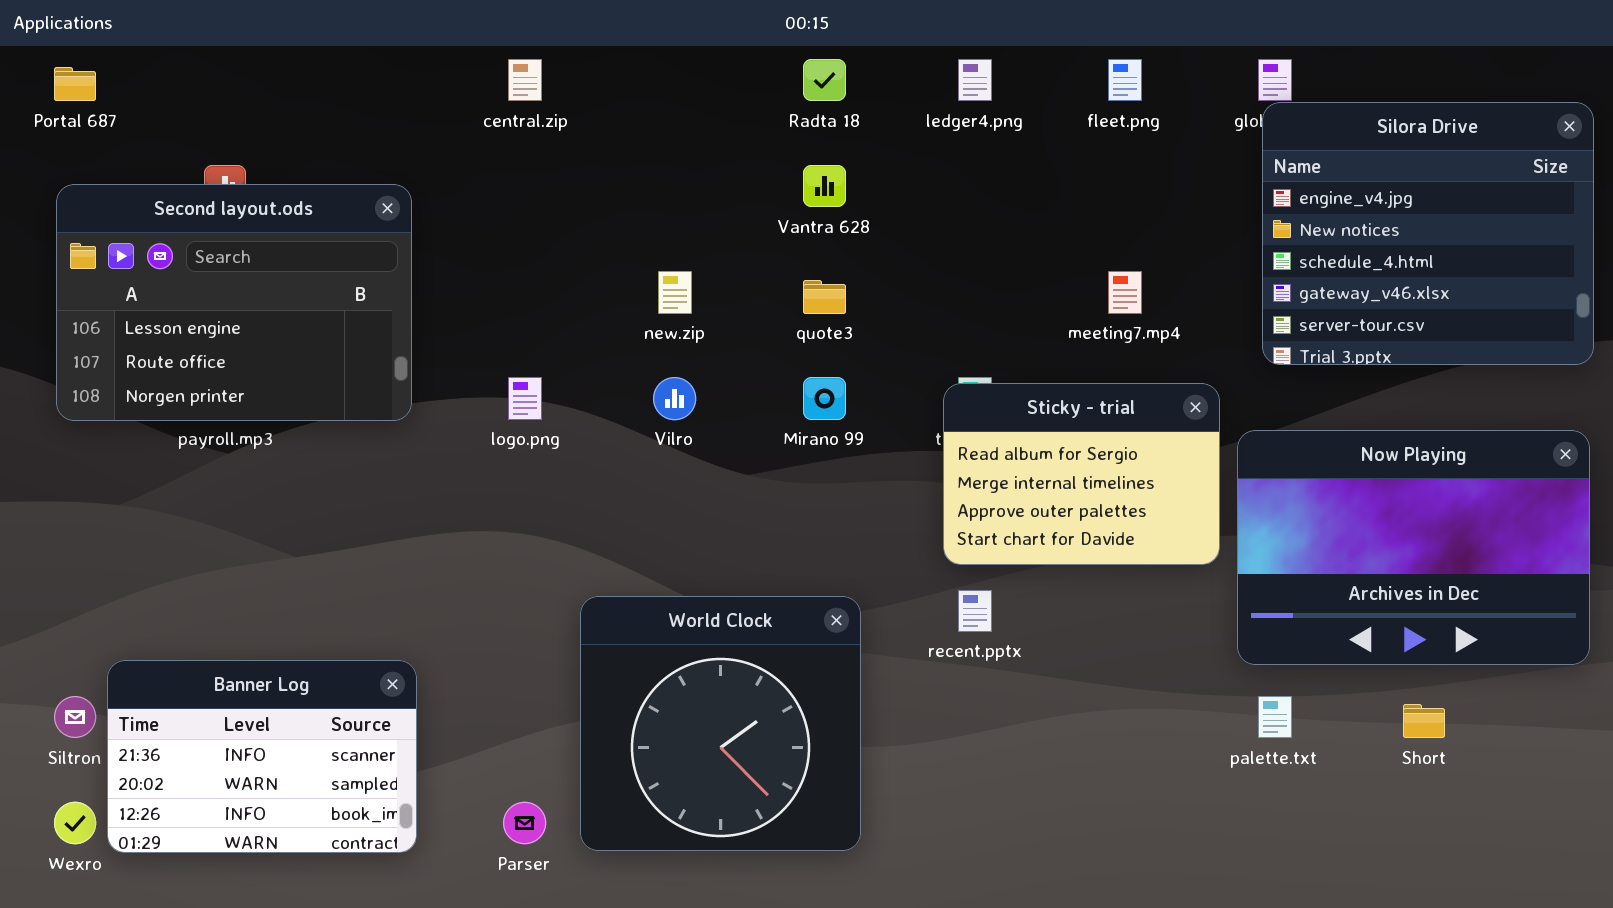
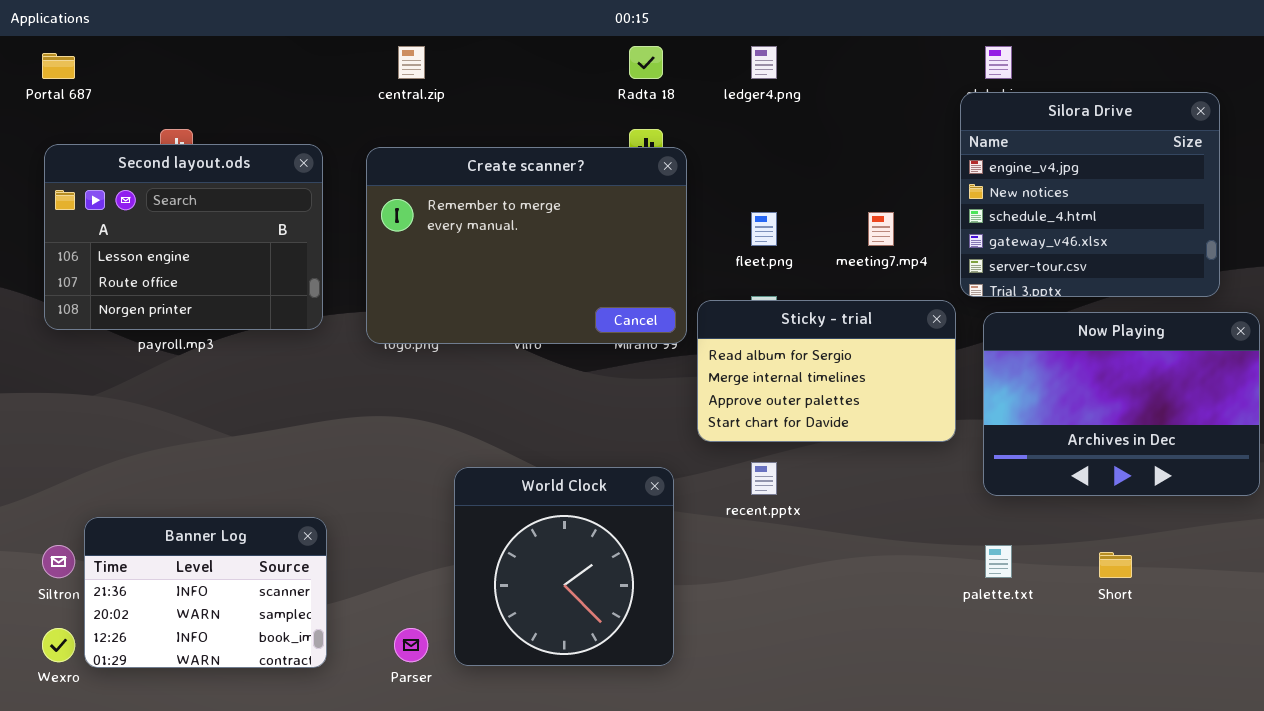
fleet.png: [1108,59,1142,101] -> [751,212,777,246], moved
Silora Drive: [1262,102,1594,365] -> [960,92,1220,297], moved
Create scanner?: none -> [366,147,687,344], opened
Sticky - trial: [943,383,1220,565] -> [697,300,956,442], resized
Now Playing: [1237,430,1590,665] -> [983,312,1260,496], moved

